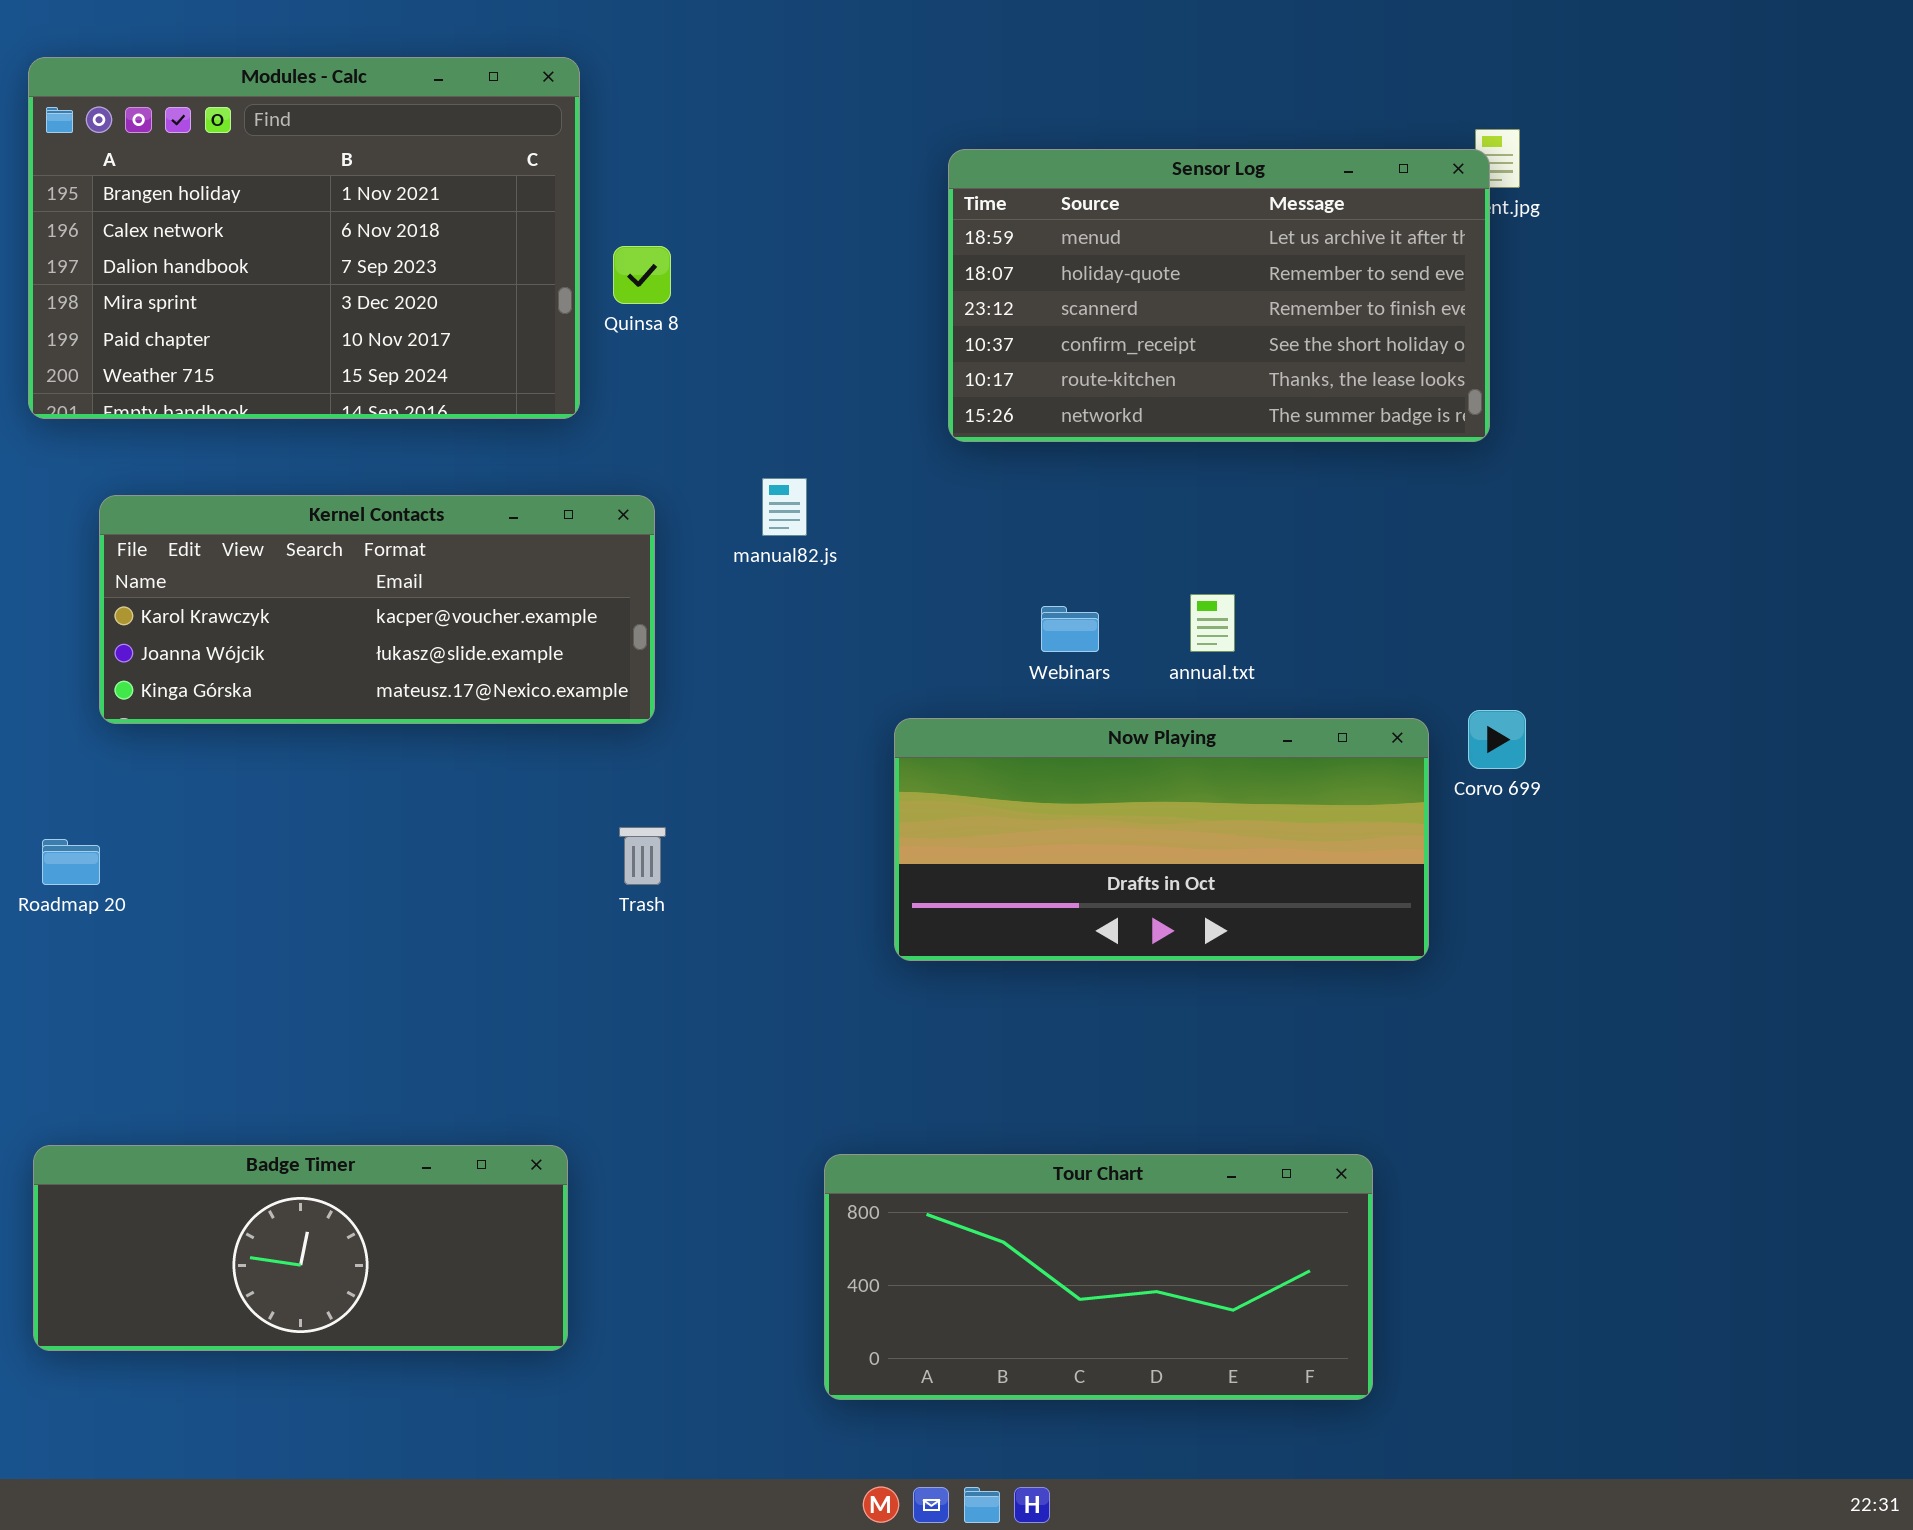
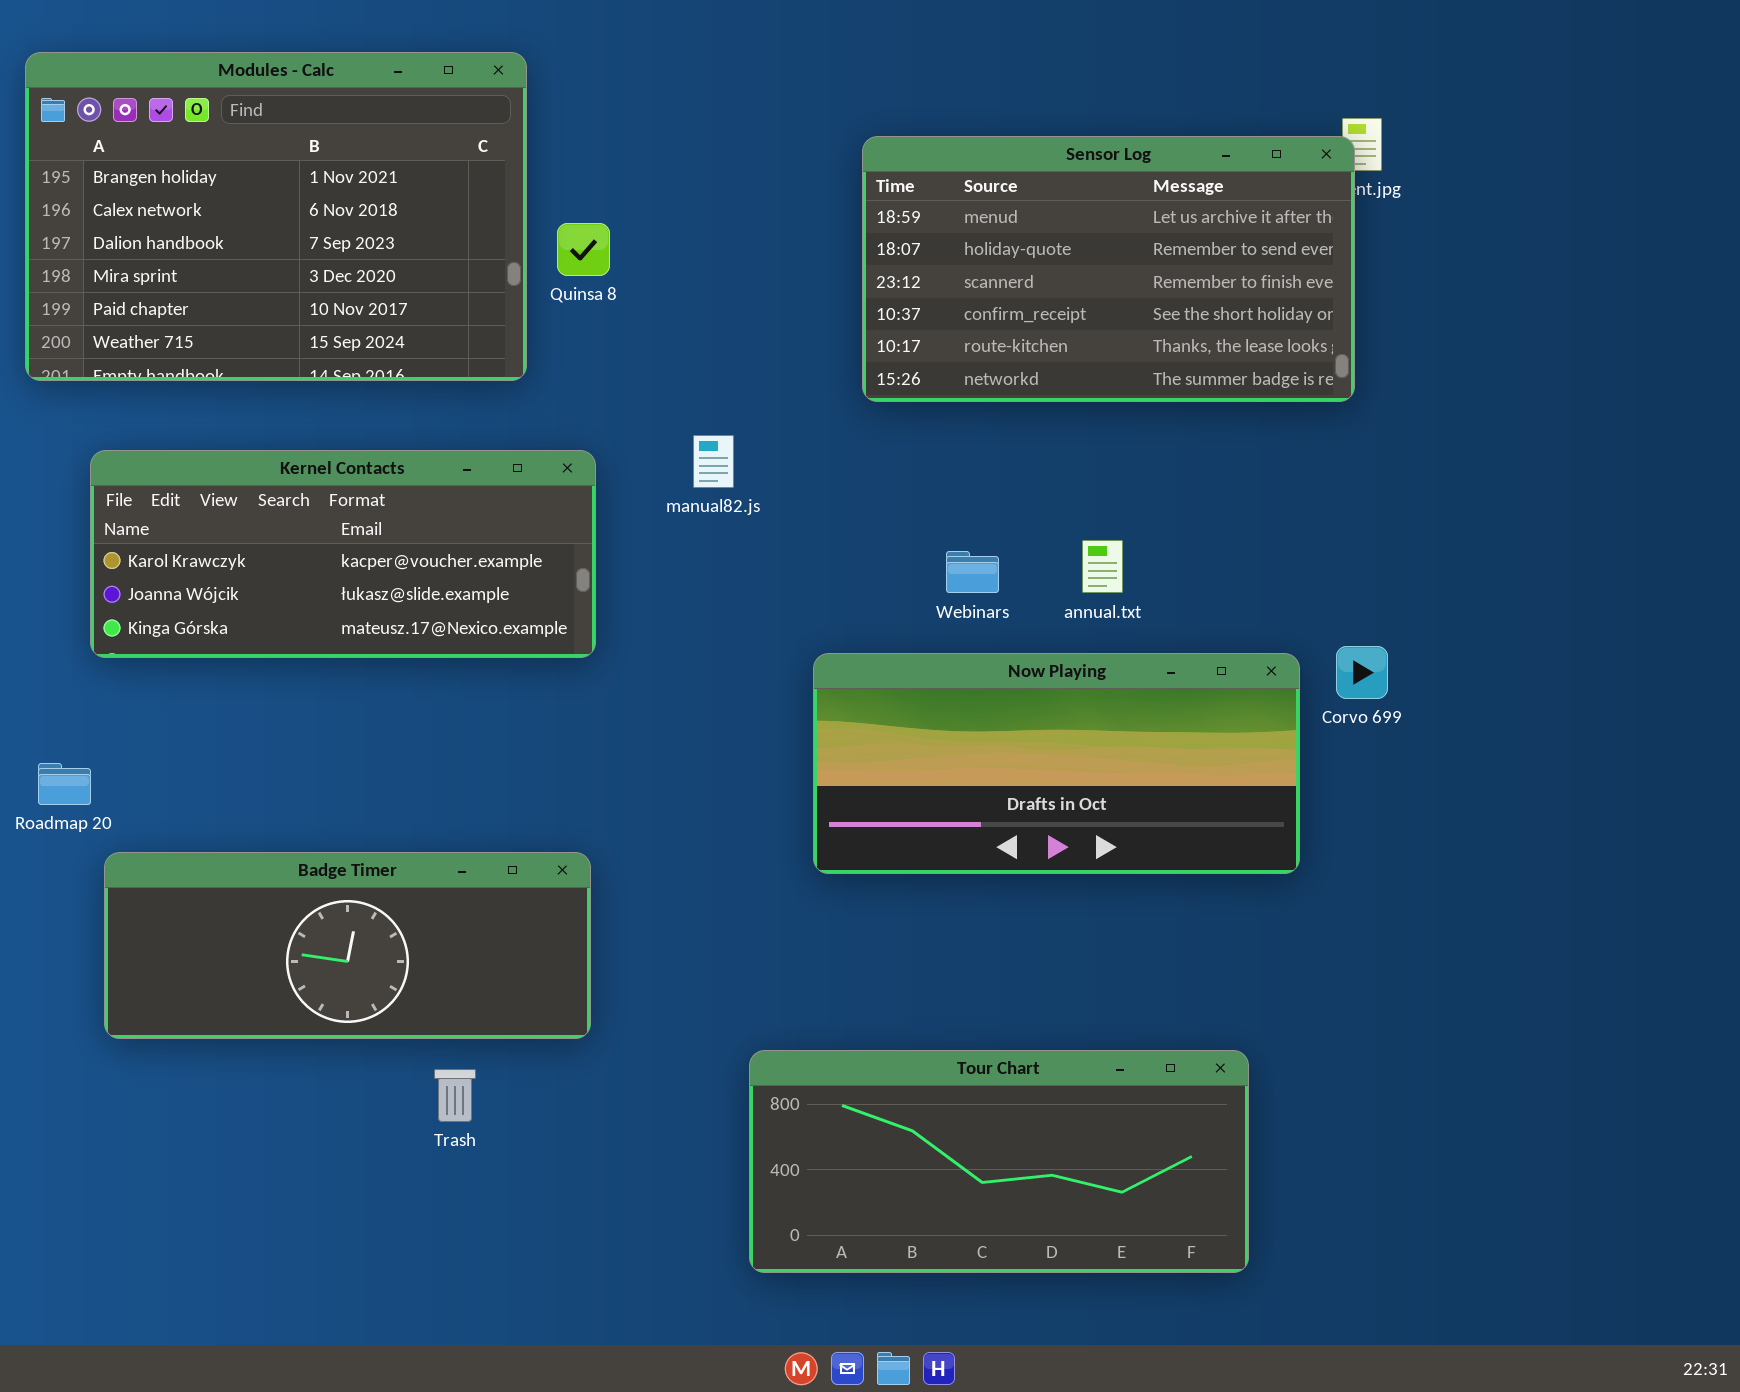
Trash: [619,827,666,885] -> [434,1069,476,1122], moved
Badge Timer: [33,1145,568,1351] -> [104,852,591,1039], moved

